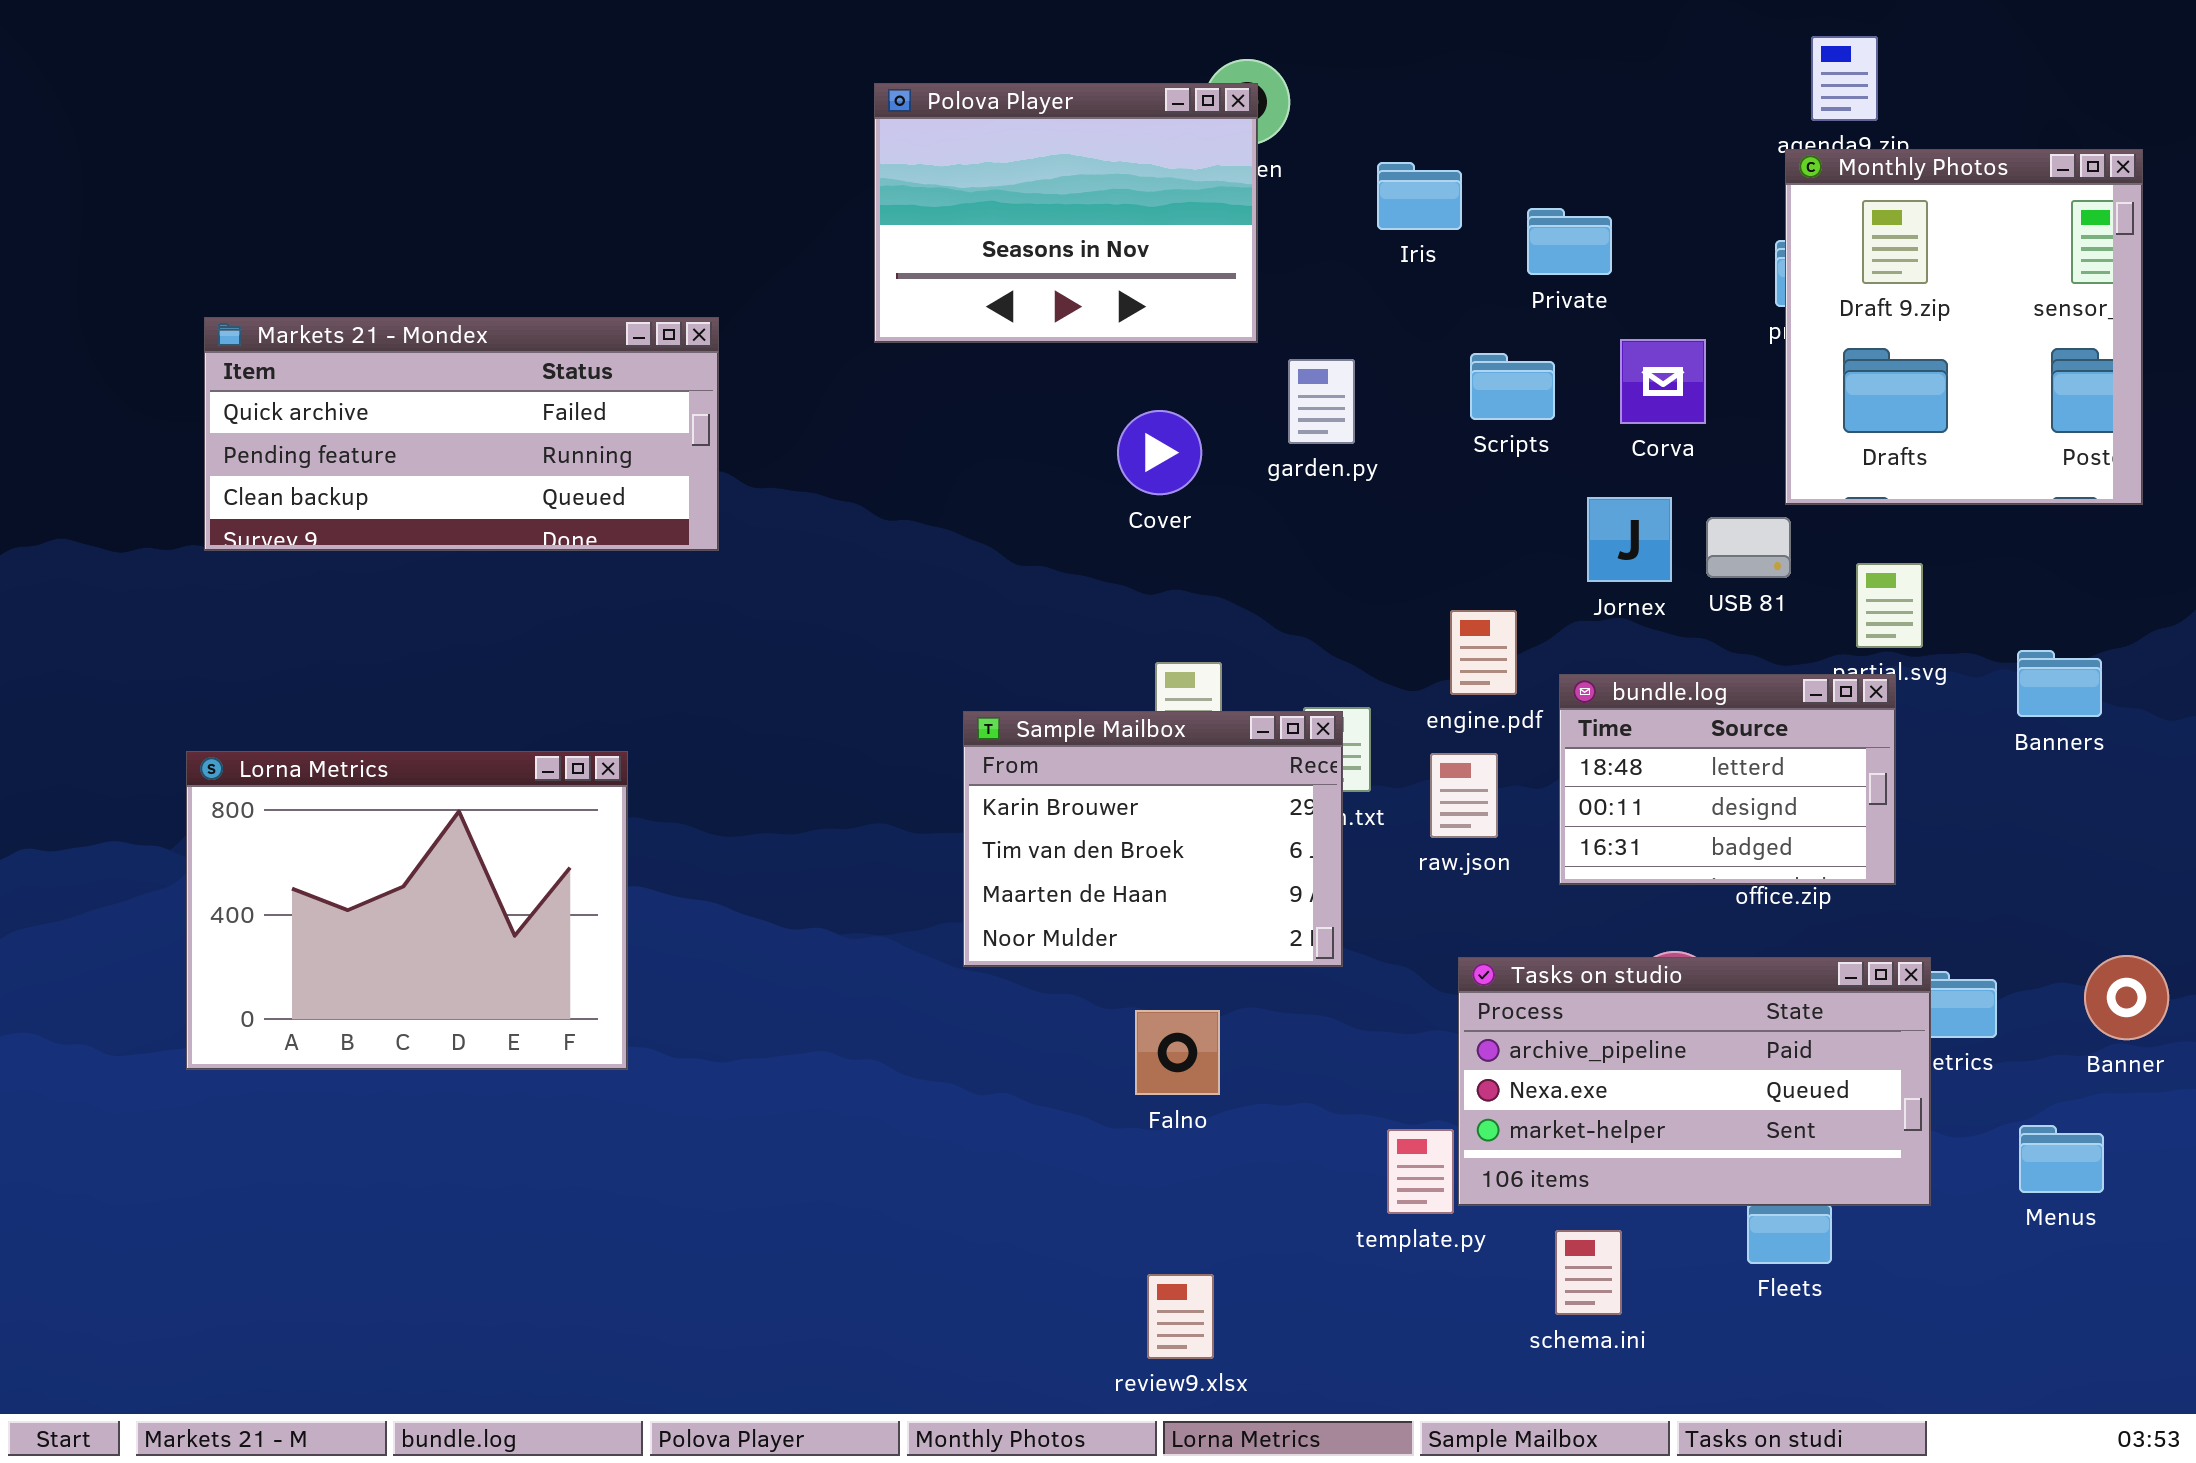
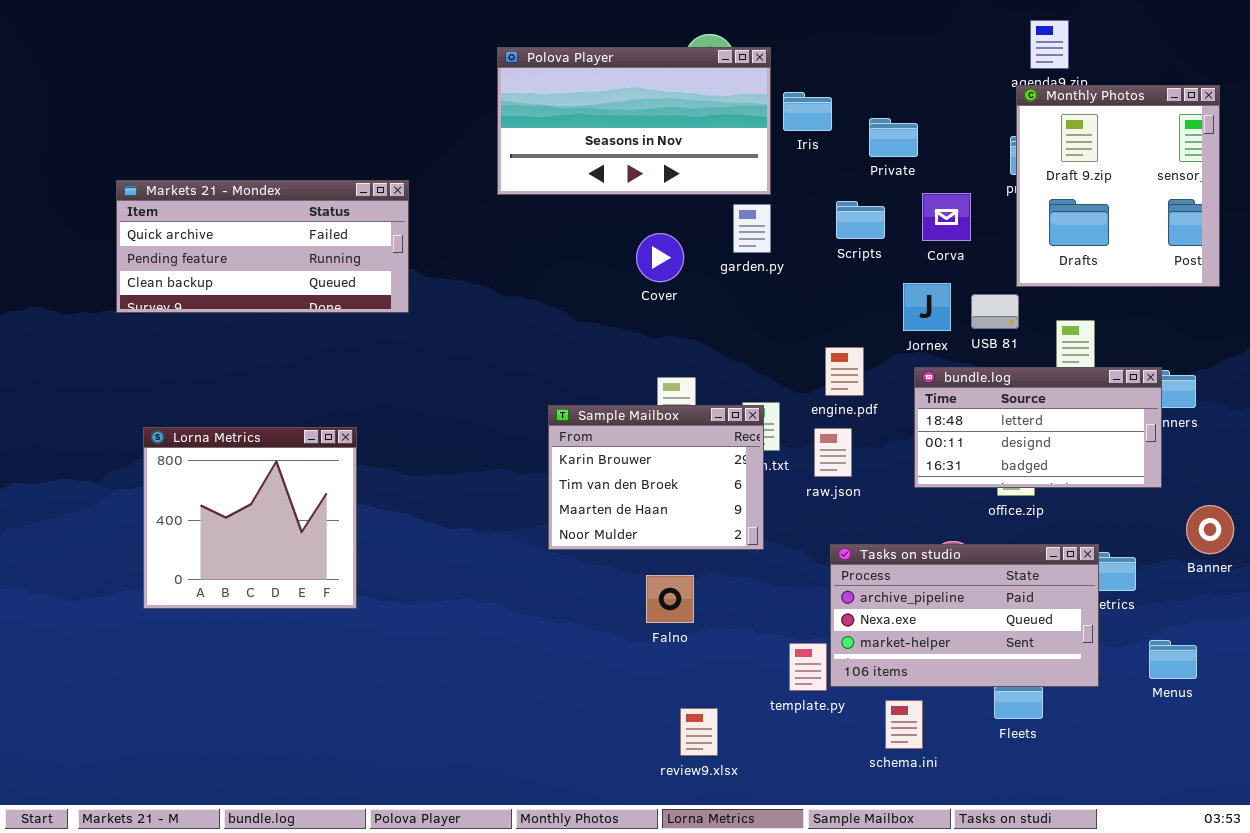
Polova Player: [874,83,1258,343] -> [497,47,771,195], resized
bundle.log: [1559,674,1896,885] -> [914,367,1162,488], moved, resized
Lorna Metrics: [186,751,628,1070] -> [143,427,357,609], resized
Banner: [2084,955,2169,1040] -> [1186,505,1234,554], moved
review9.xlsx: [1147,1274,1214,1359] -> [680,708,718,756], moved

